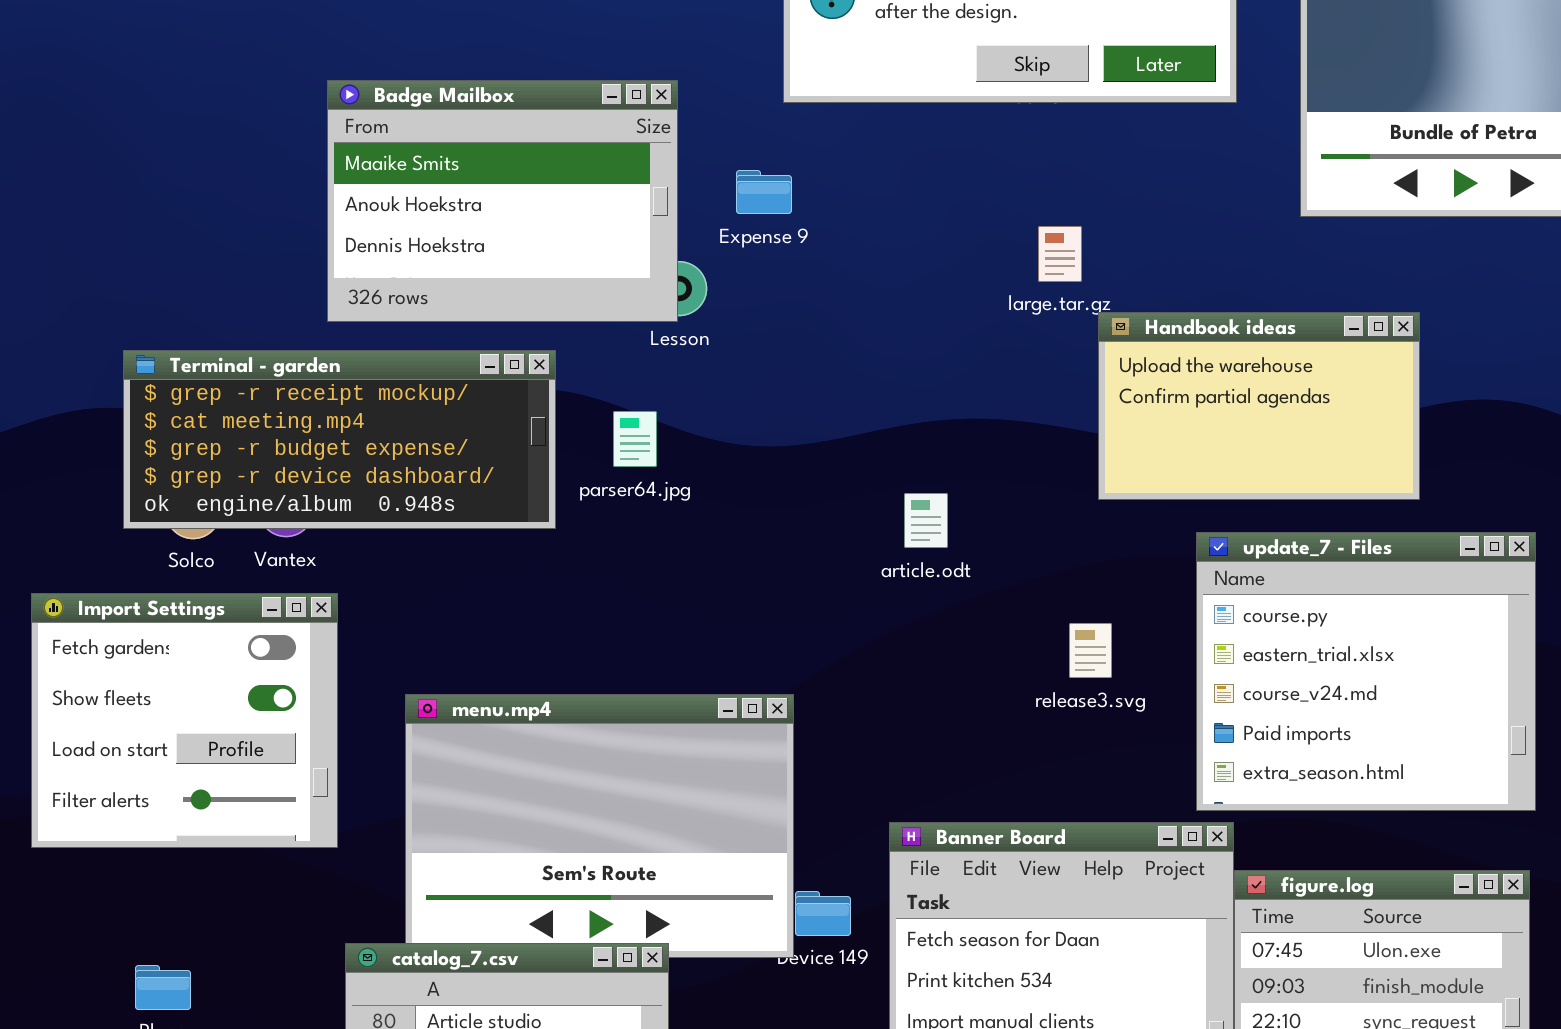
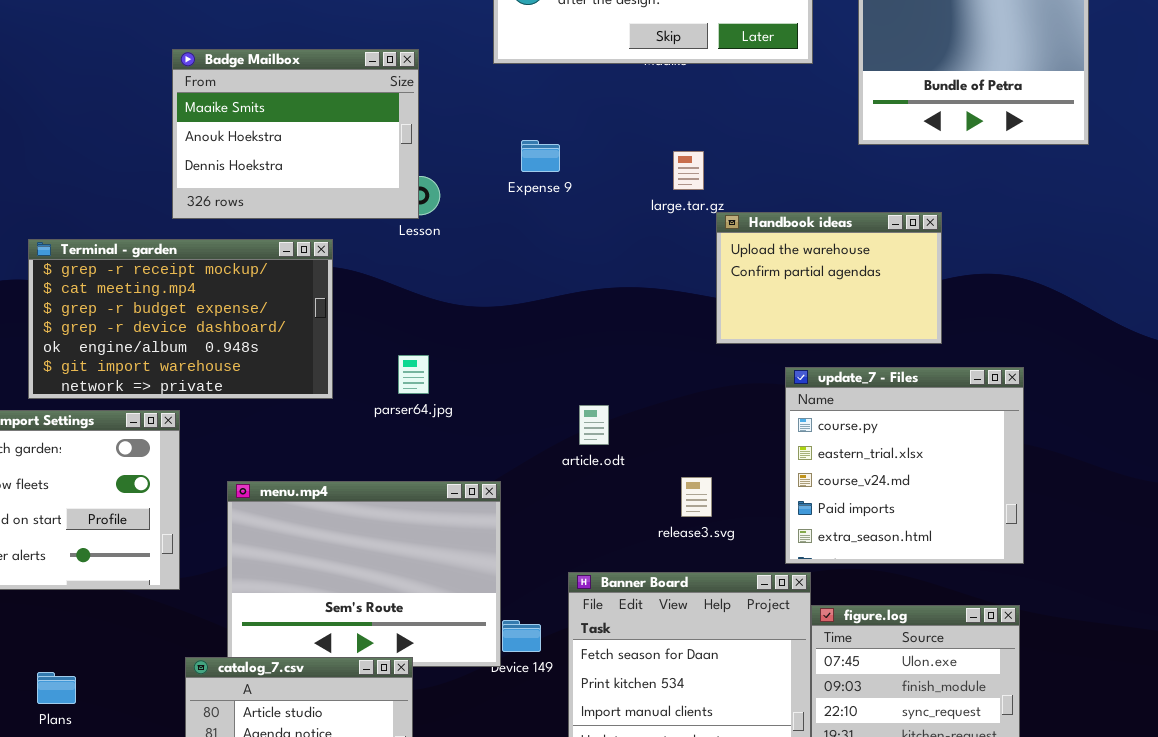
Expense 9: [736,170,792,214] -> [521,140,560,172], moved
Terminal - garden: [123,350,556,529] -> [28,239,333,399], resized
parser64.jpg: [613,411,657,467] -> [398,355,429,394], moved
article.odt: [904,493,948,548] -> [579,405,609,445], moved
release3.svg: [1069,623,1112,678] -> [681,477,712,517], moved

